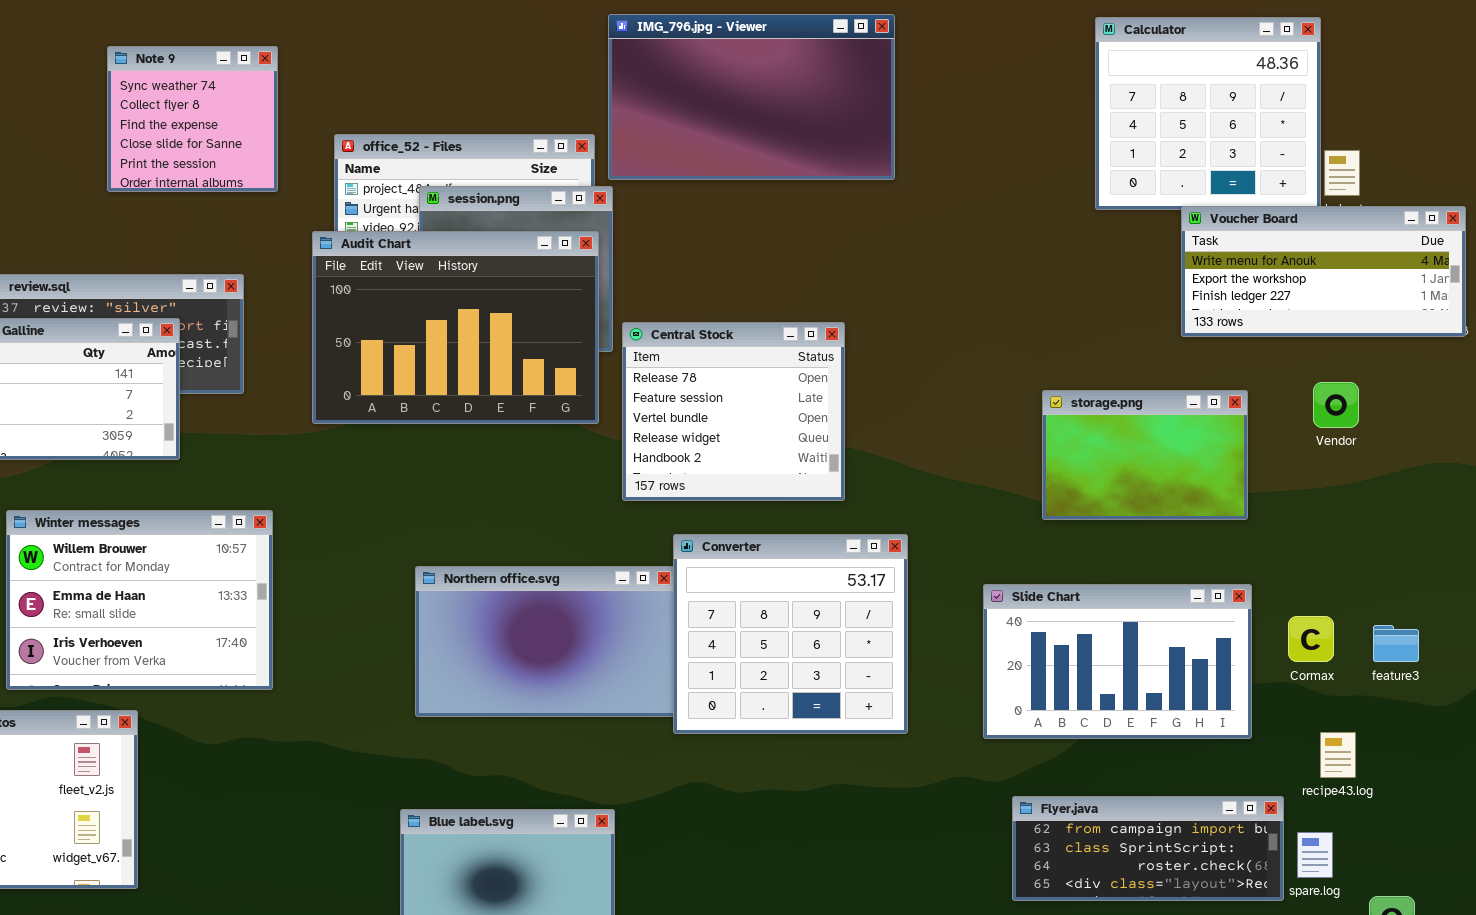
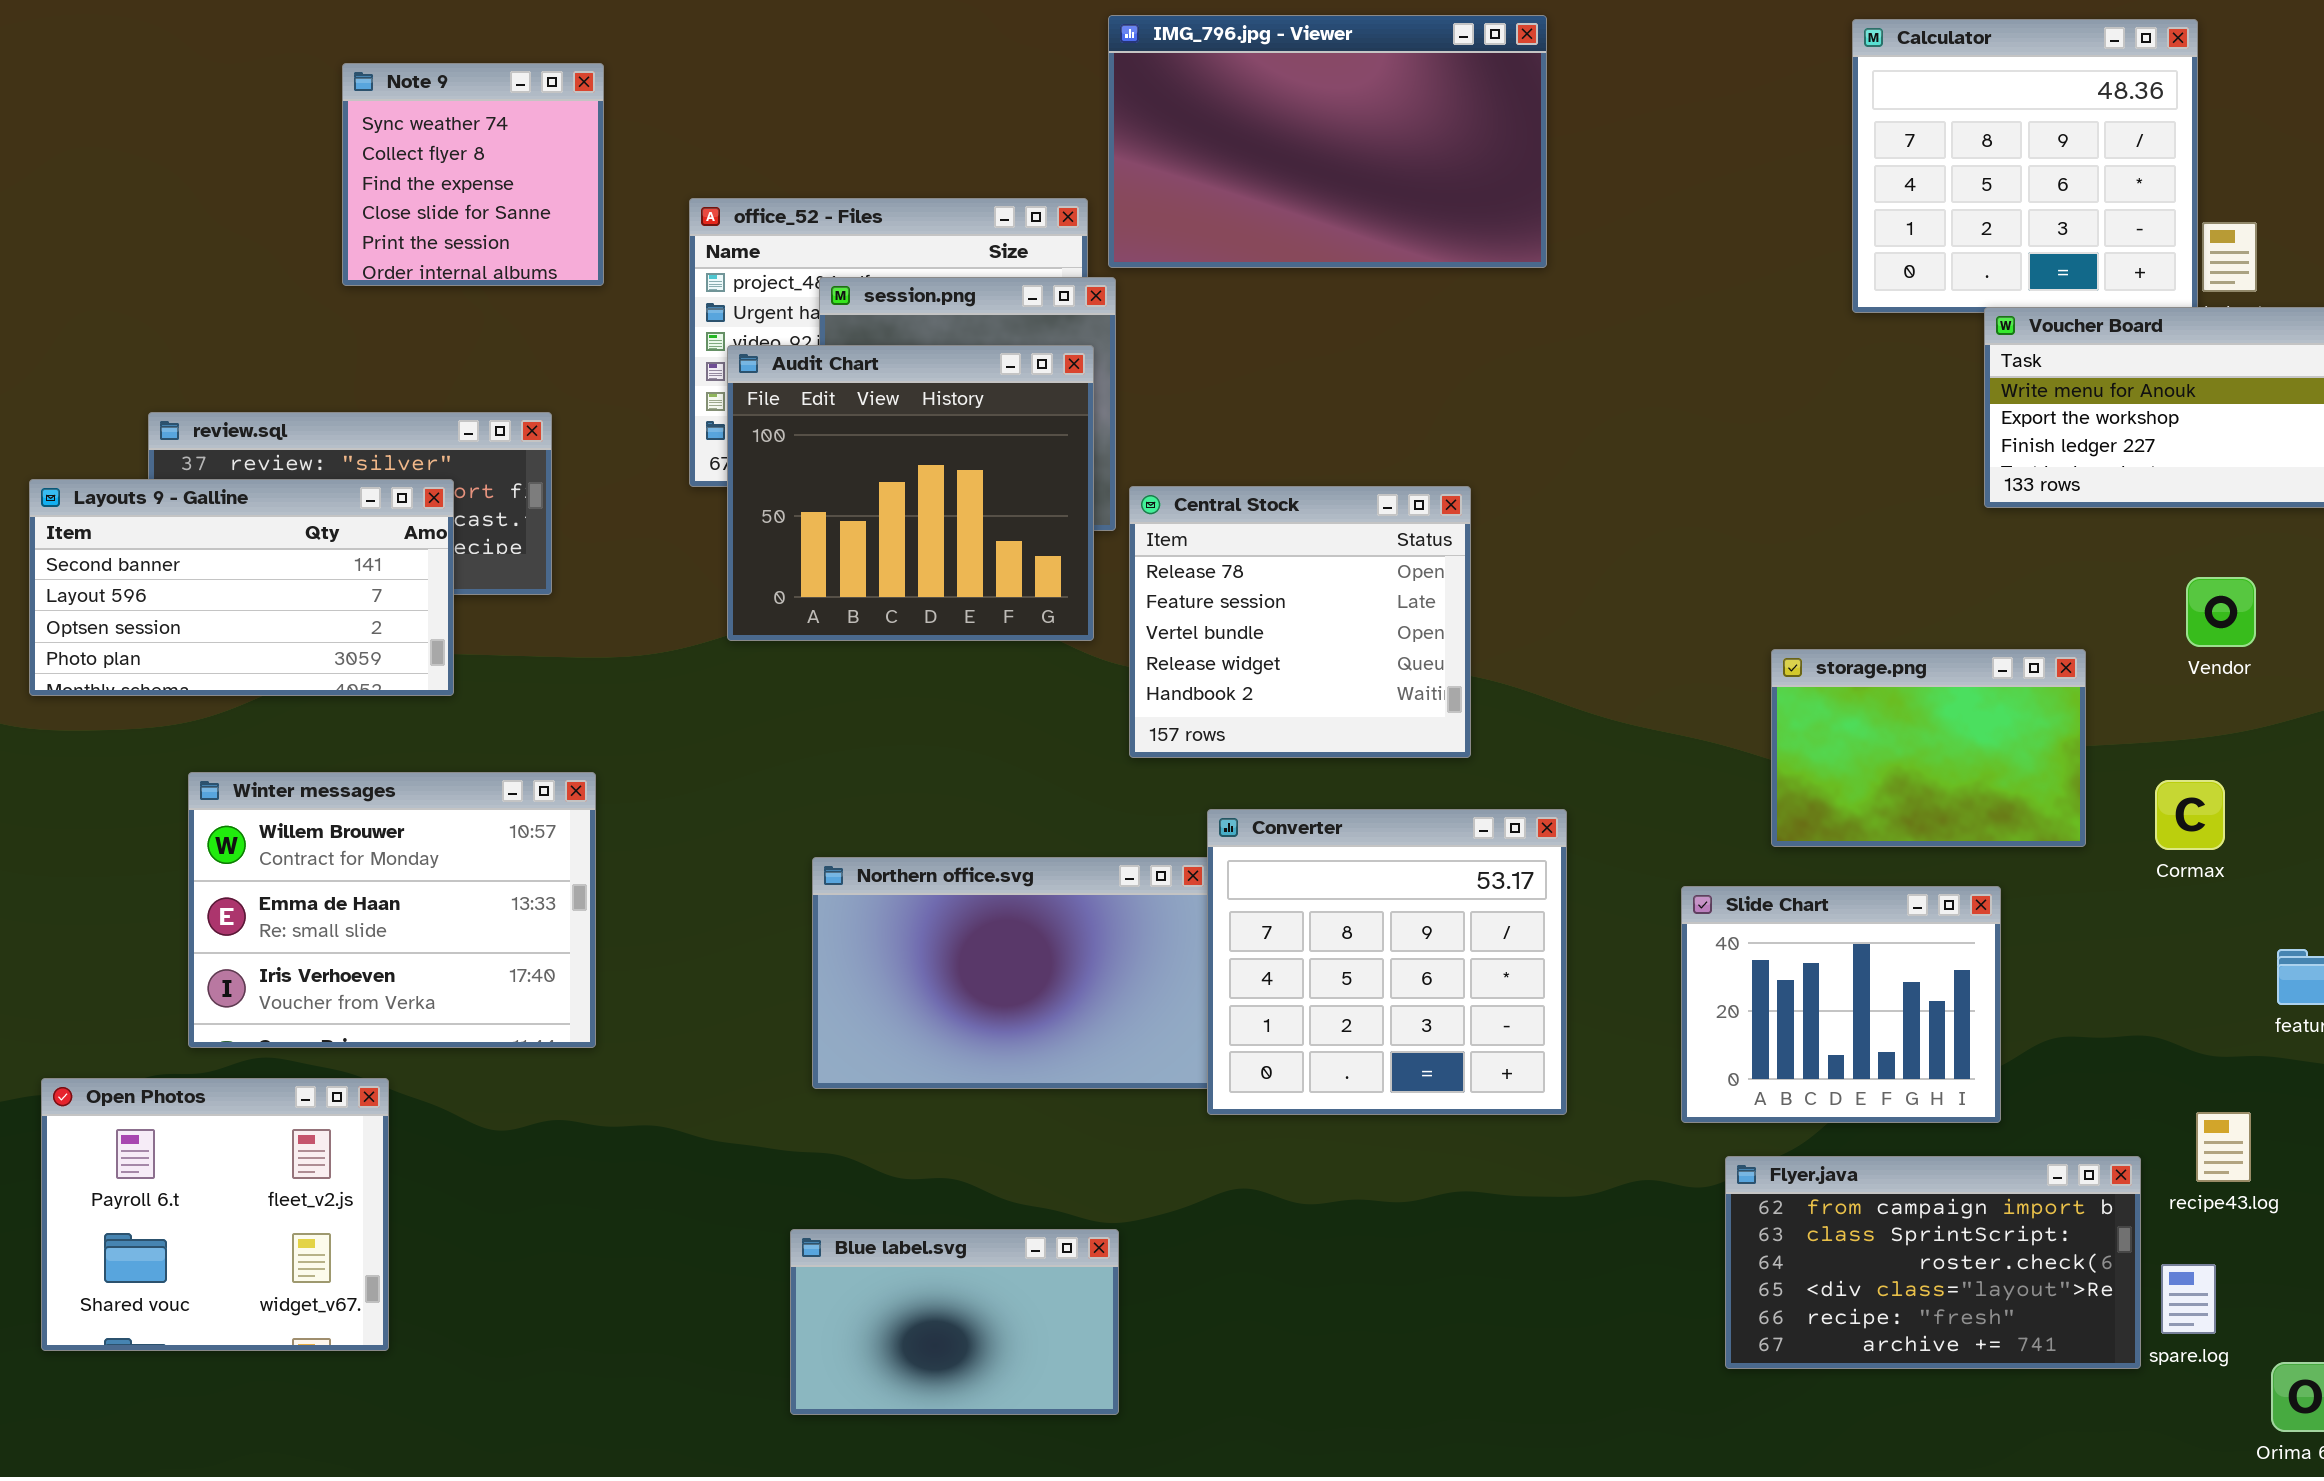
Audit Chart: [312,231,599,424] -> [727,345,1094,641], resized
storage.png: [1042,390,1248,520] -> [1771,649,2086,847], moved
Slide Chart: [983,584,1252,739] -> [1681,886,2001,1123], resized
Cormax: [1288,616,1334,662] -> [2155,780,2225,850], moved
Flyer.java: [1012,796,1284,901] -> [1725,1156,2141,1369], resized

